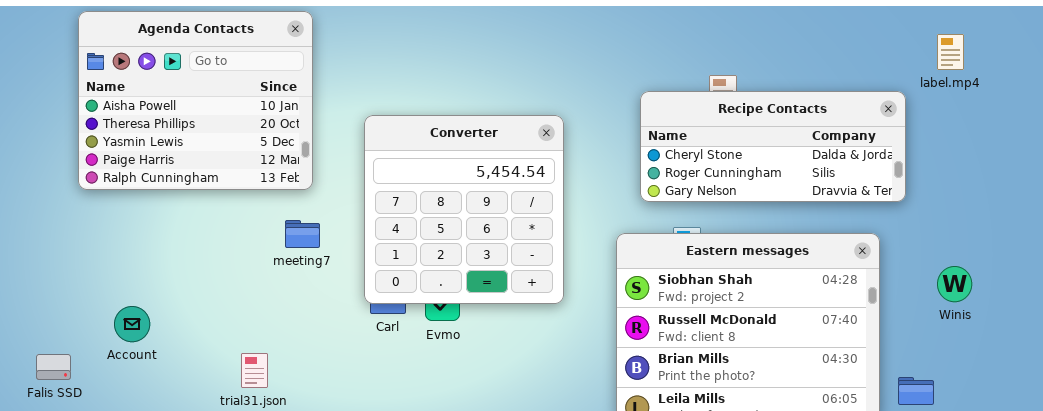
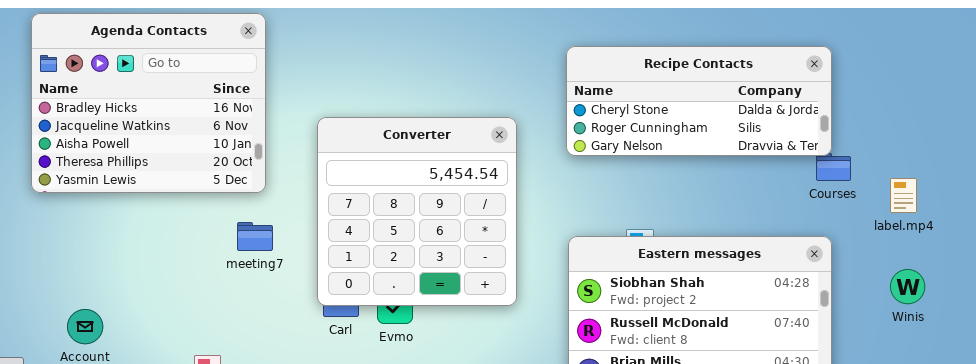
Agenda Contacts: [78,11,313,190] -> [31,13,266,193], scrolled up 2 rows
label.mp4: [937,34,964,70] -> [890,178,917,213], moved
Recipe Contacts: [640,91,906,202] -> [566,46,832,156], moved

